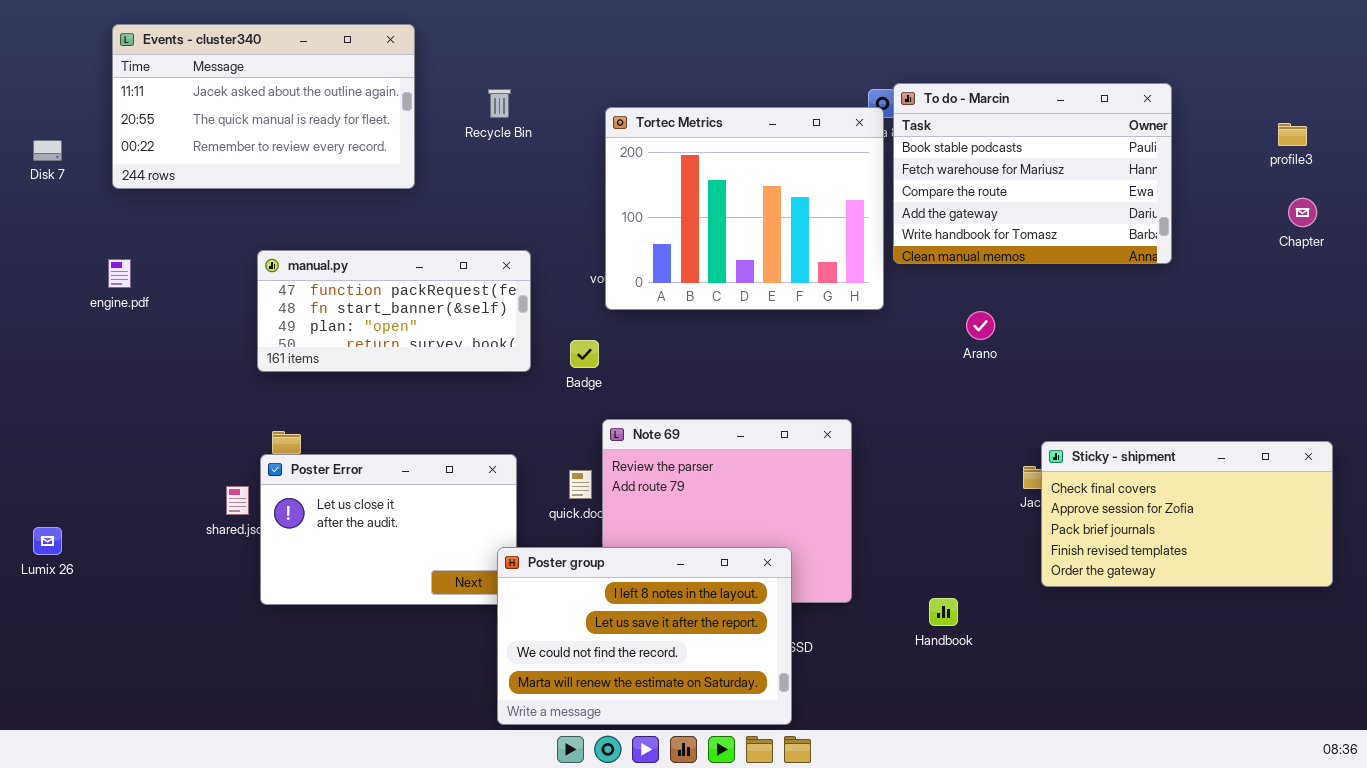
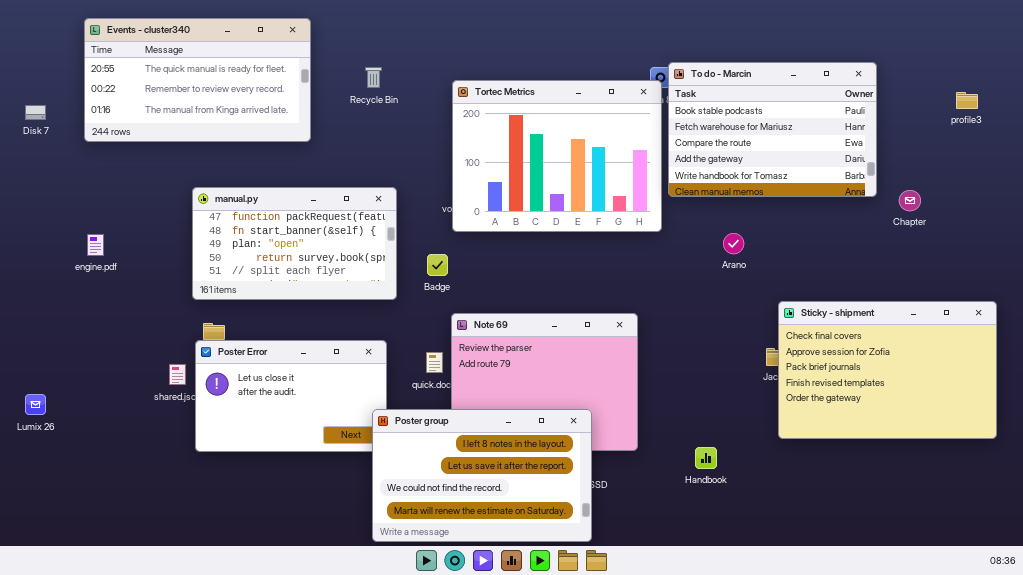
Events - cluster340: [112,24,415,189] -> [84,18,311,142], scrolled down 1 row
Chapter: [1288,198,1317,227] -> [899,190,921,211], moved
manual.py: [257,250,531,372] -> [192,187,397,300], resized
engine.pdf: [108,259,131,288] -> [87,234,104,256], moved
Sticky - shipment: [1041,441,1333,587] -> [778,301,997,439], resized

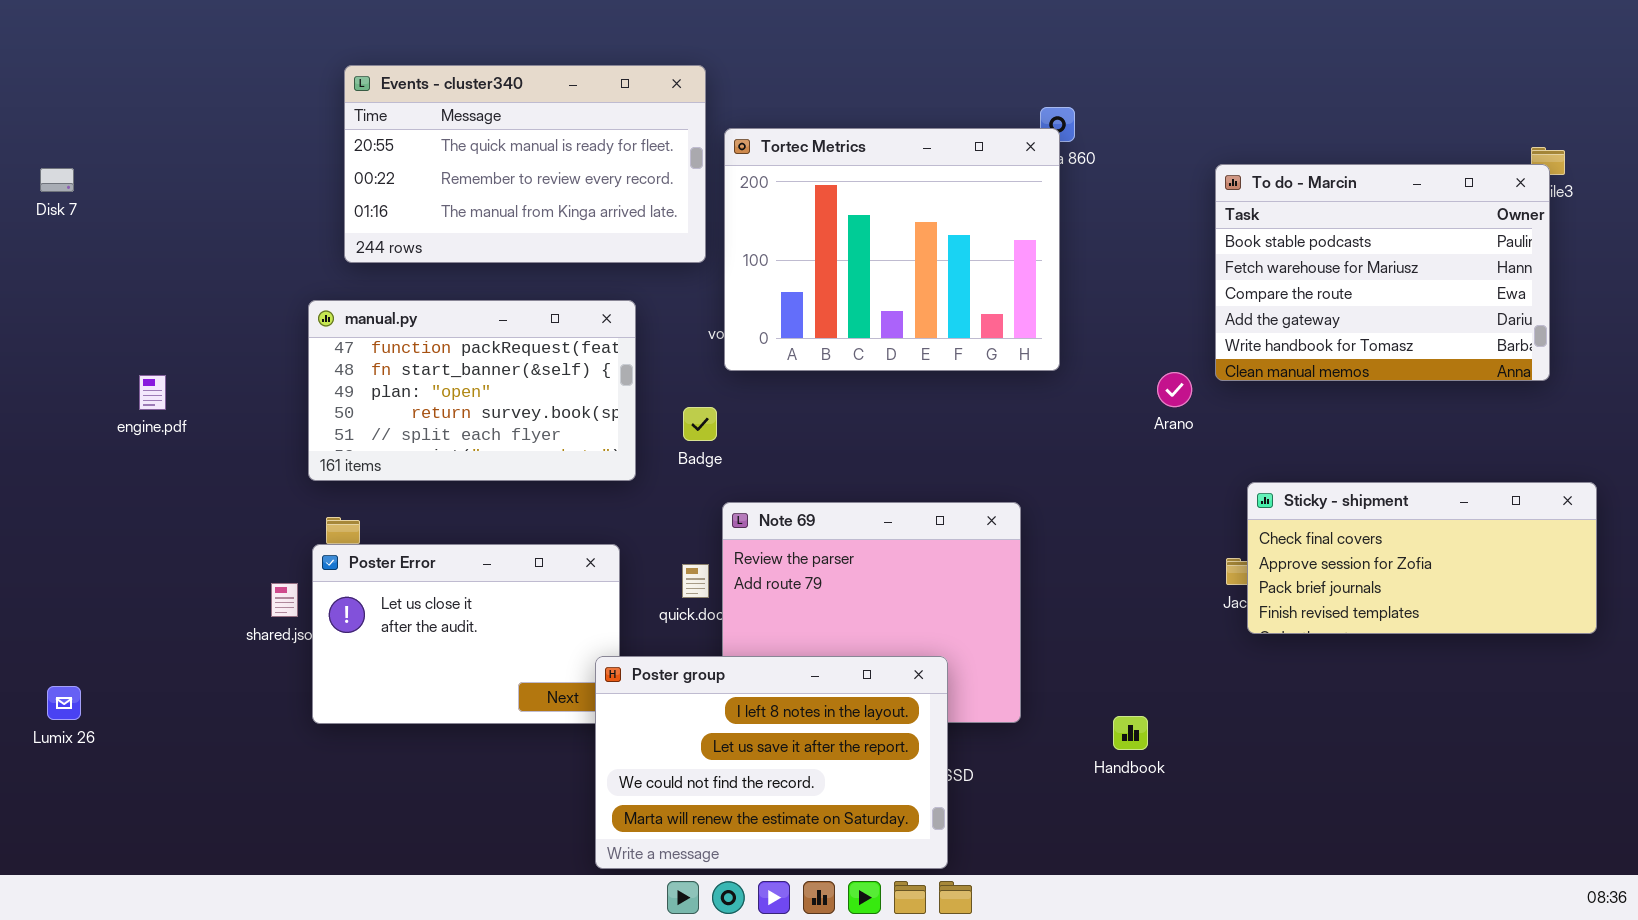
Events - cluster340: [84,18,311,142] -> [344,65,706,263], moved
To do - Marcin: [668,62,877,197] -> [1215,164,1550,381], moved
Sticky - shipment: [778,301,997,439] -> [1247,482,1597,634], resized
Lumix 26: [25,394,46,415] -> [47,686,81,720], moved

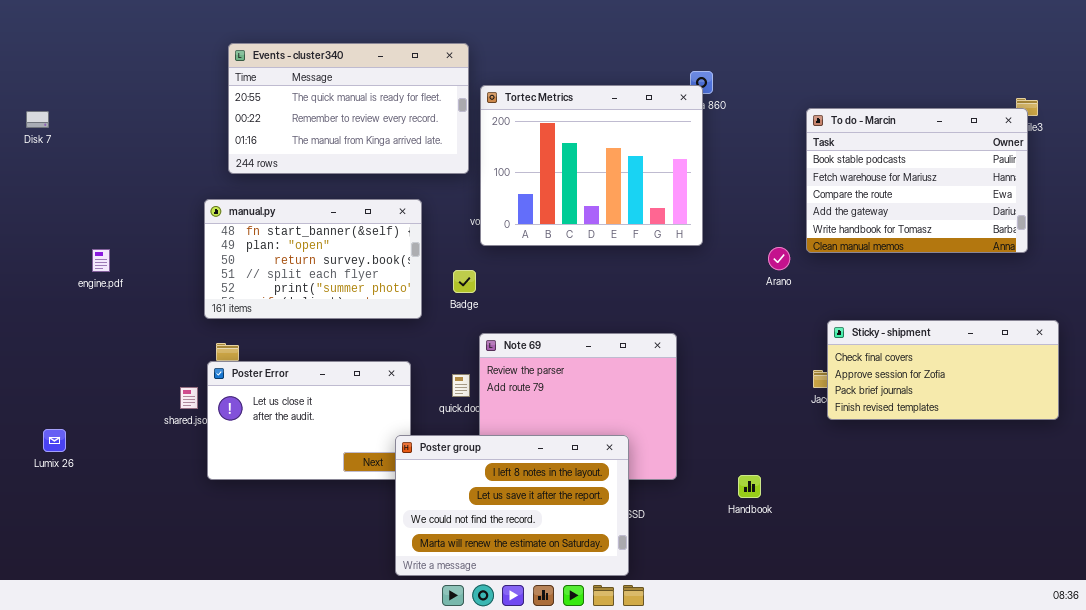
manual.py: [308,300,636,481] -> [204,199,422,319], scrolled down 1 row
Lumix 26: [47,686,81,720] -> [43,429,66,452], moved

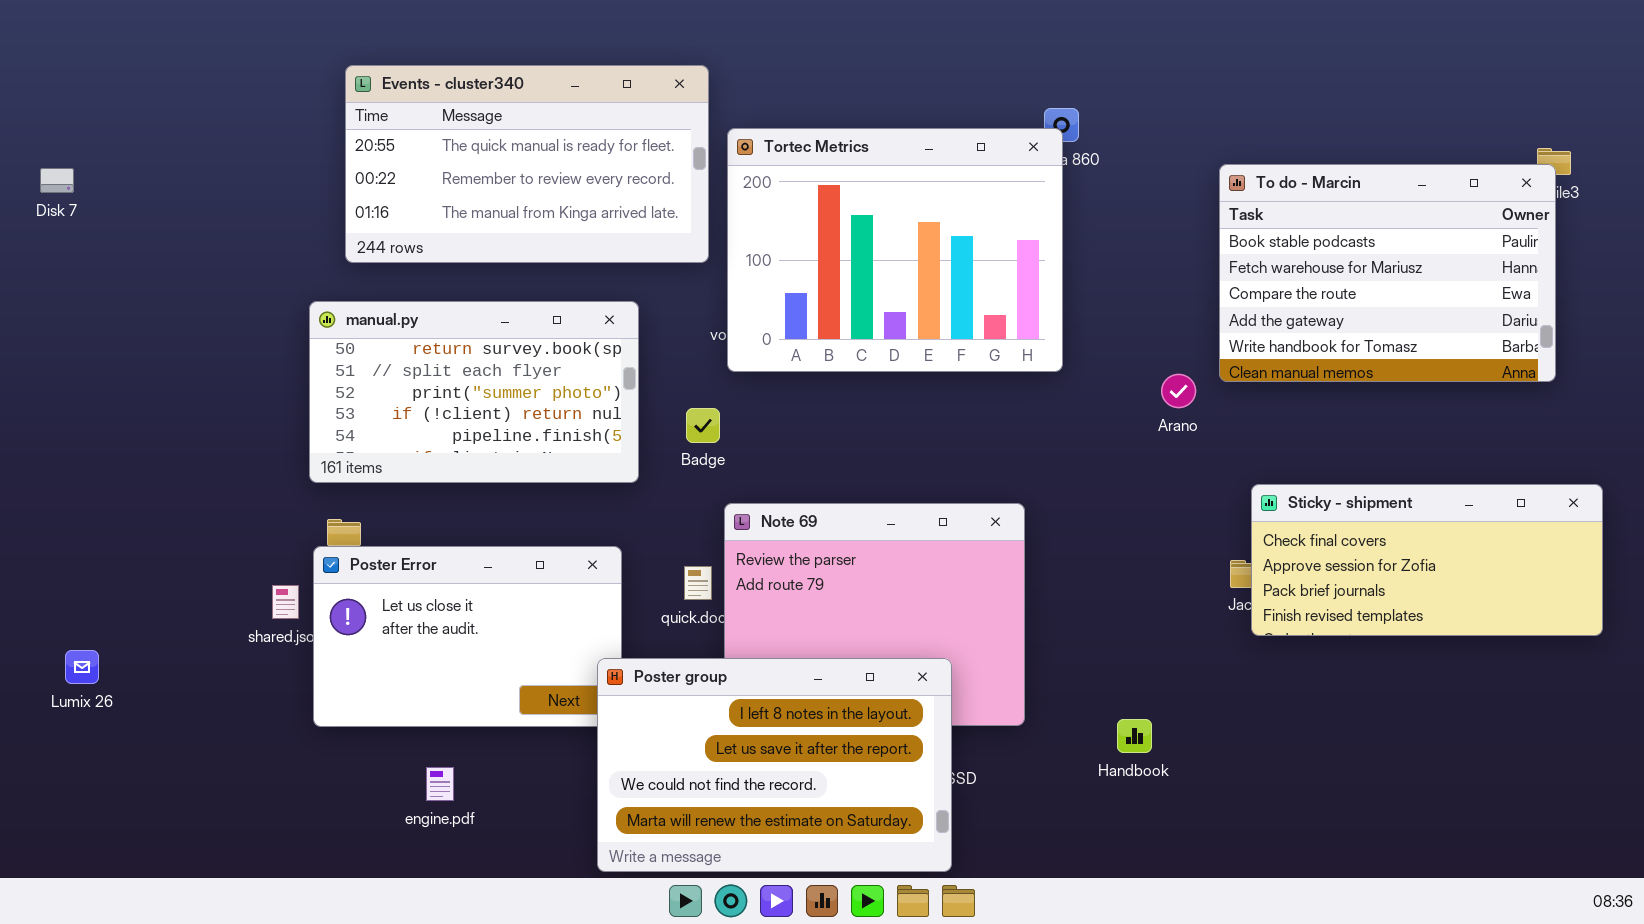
manual.py: [204,199,422,319] -> [309,301,639,483], scrolled down 2 rows
engine.pdf: [92,249,110,272] -> [426,767,454,801], moved

